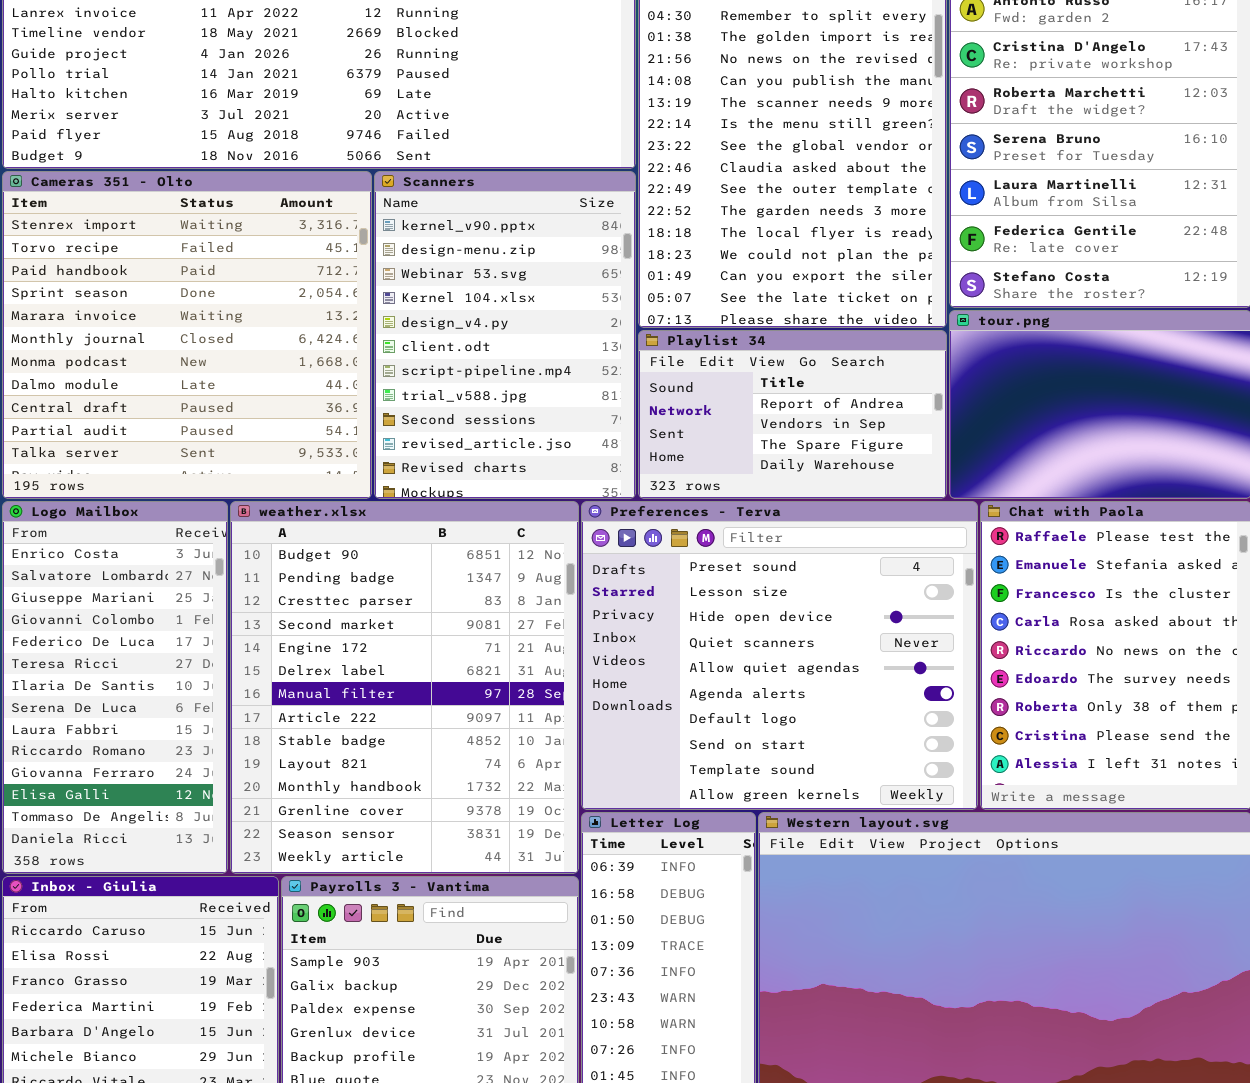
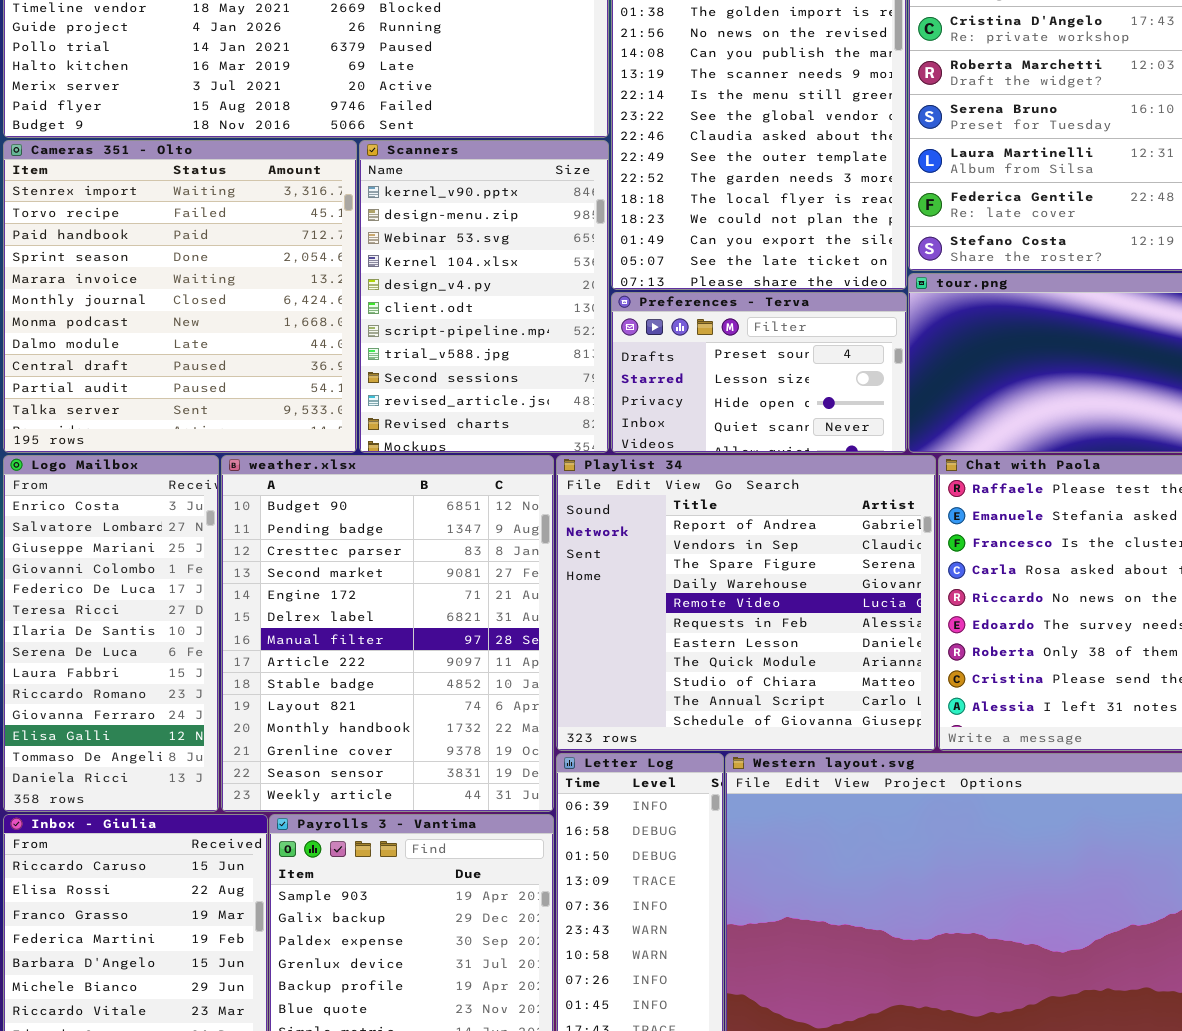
Playlist 34: [638,330,947,499] -> [556,455,936,751], moved, resized
Preferences - Terva: [581,501,978,810] -> [611,292,907,453], moved, resized

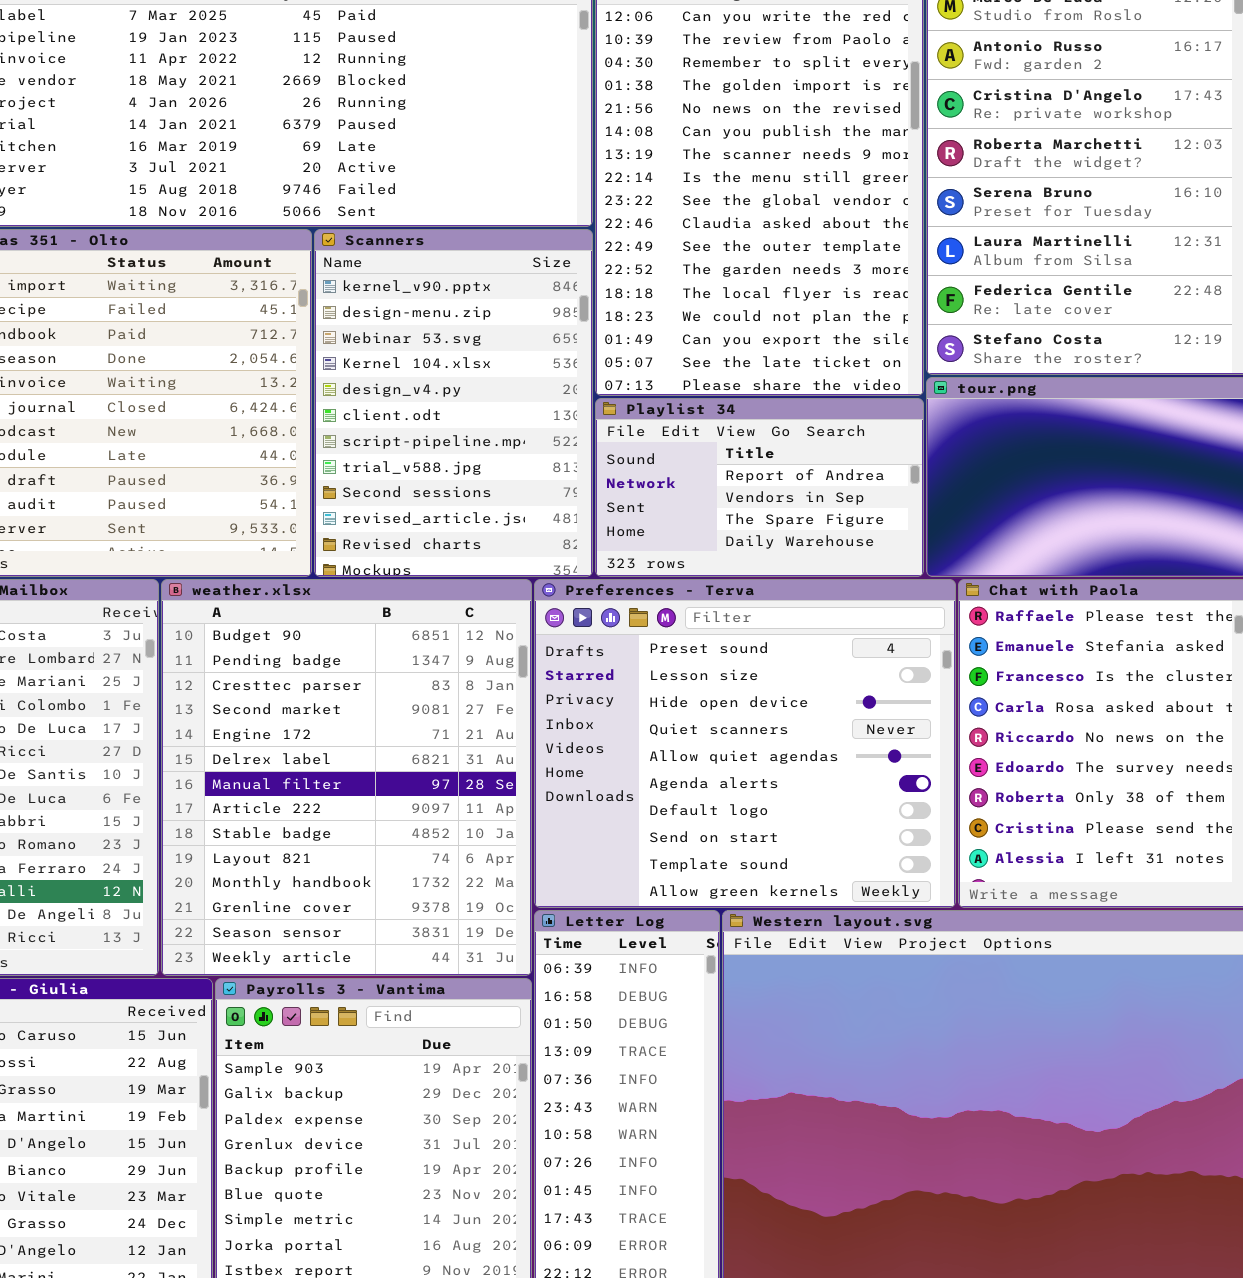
Preferences - Terva: [611,292,907,453] -> [534,579,956,908], moved, resized
Playlist 34: [556,455,936,751] -> [595,398,924,577], moved, resized

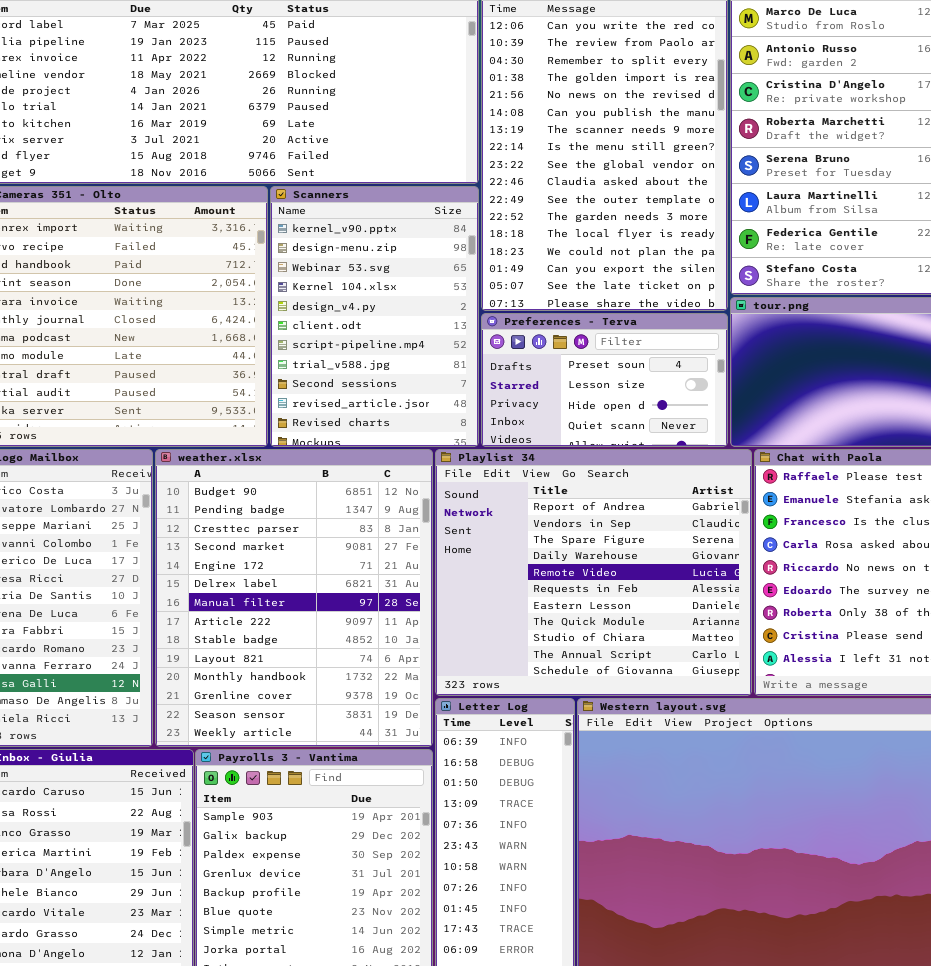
Playlist 34: [595,398,924,577] -> [435,449,752,696], moved, resized
Preferences - Terva: [534,579,956,908] -> [481,313,728,447], moved, resized

